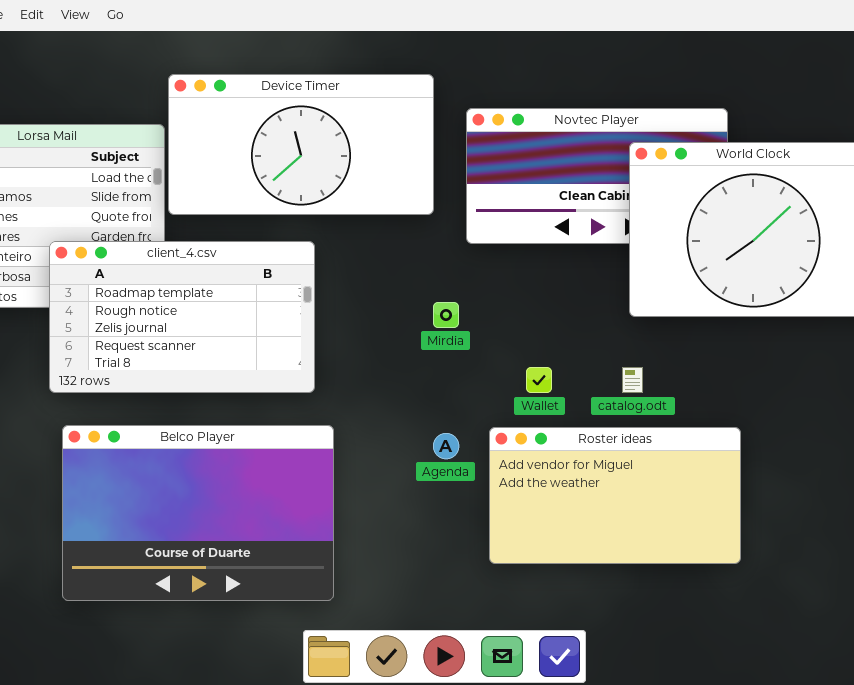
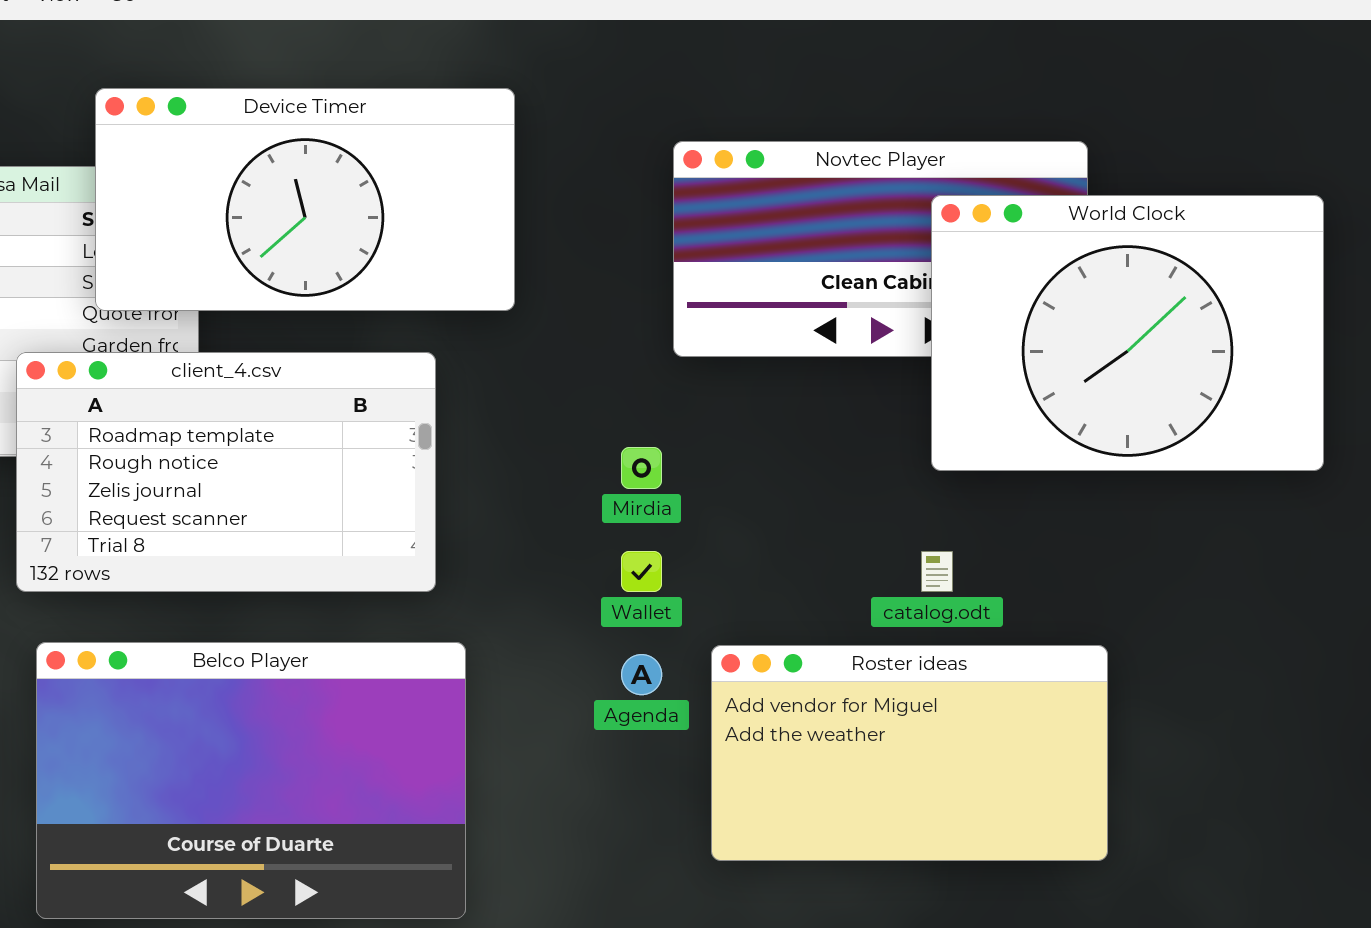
Device Timer: [168,74,434,215] -> [95,88,515,311], moved
Wallet: [526,367,552,393] -> [621,551,662,592], moved

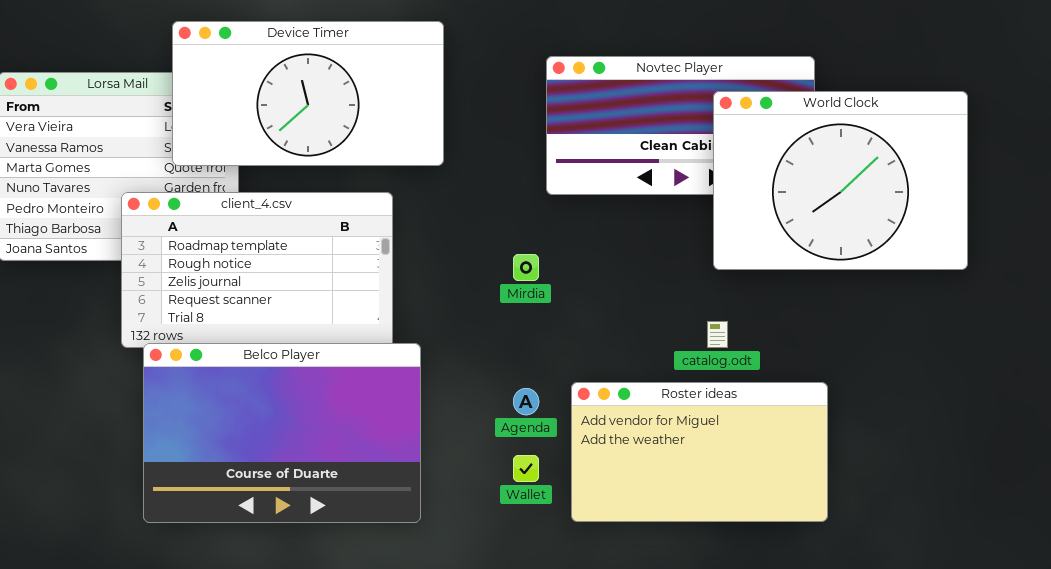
Wallet: [621,551,662,592] -> [513,455,539,482], moved
Belco Player: [36,642,466,919] -> [143,343,421,523], moved

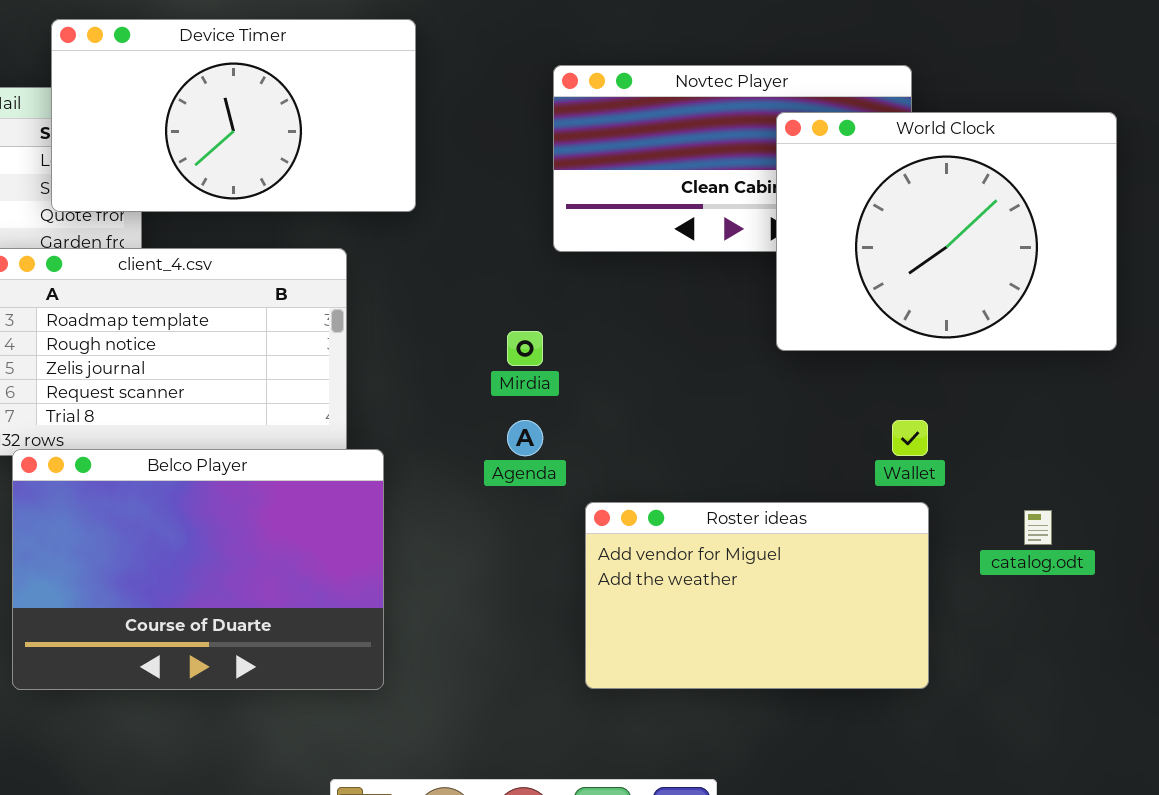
catalog.odt: [707,321,728,348] -> [1024,510,1052,545], moved
Agenda: [513,388,539,415] -> [507,420,543,456], moved
Wallet: [513,455,539,482] -> [892,420,928,456], moved

